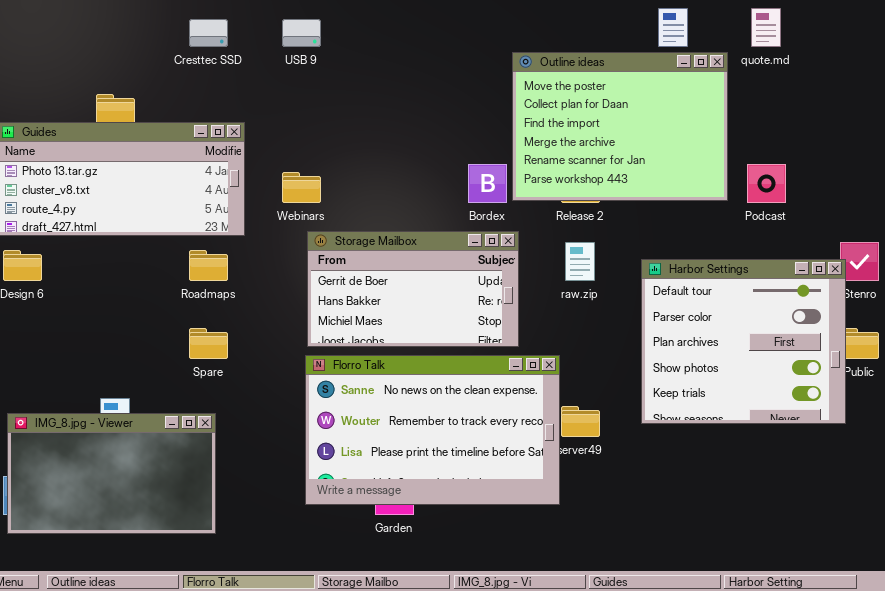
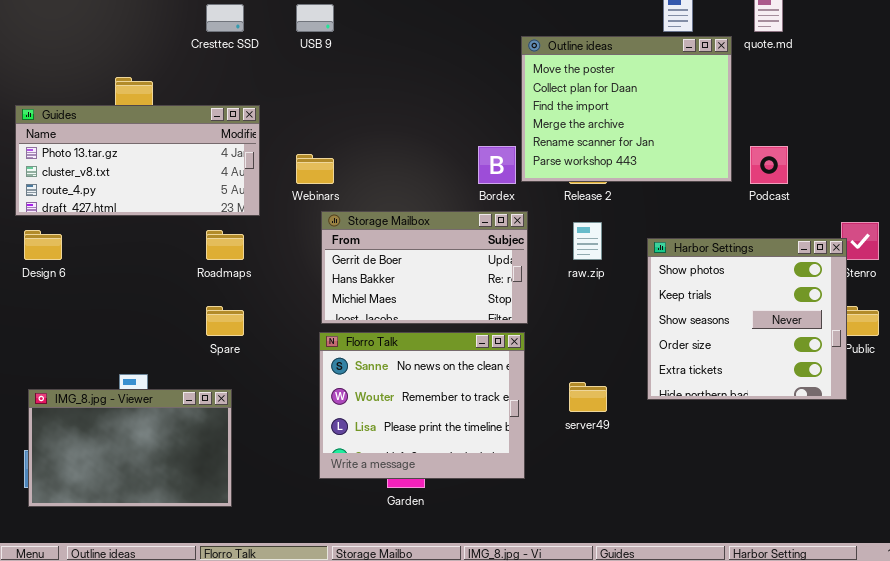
Harbor Settings: [641,259,846,424] -> [647,238,847,400], scrolled down 3 rows
Florro Talk: [305,355,560,505] -> [319,332,525,479], resized

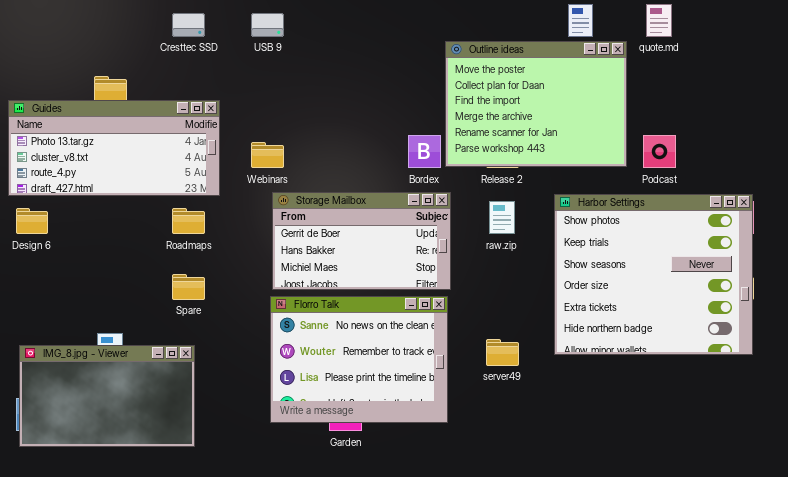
Harbor Settings: [647,238,847,400] -> [554,194,753,355], resized

